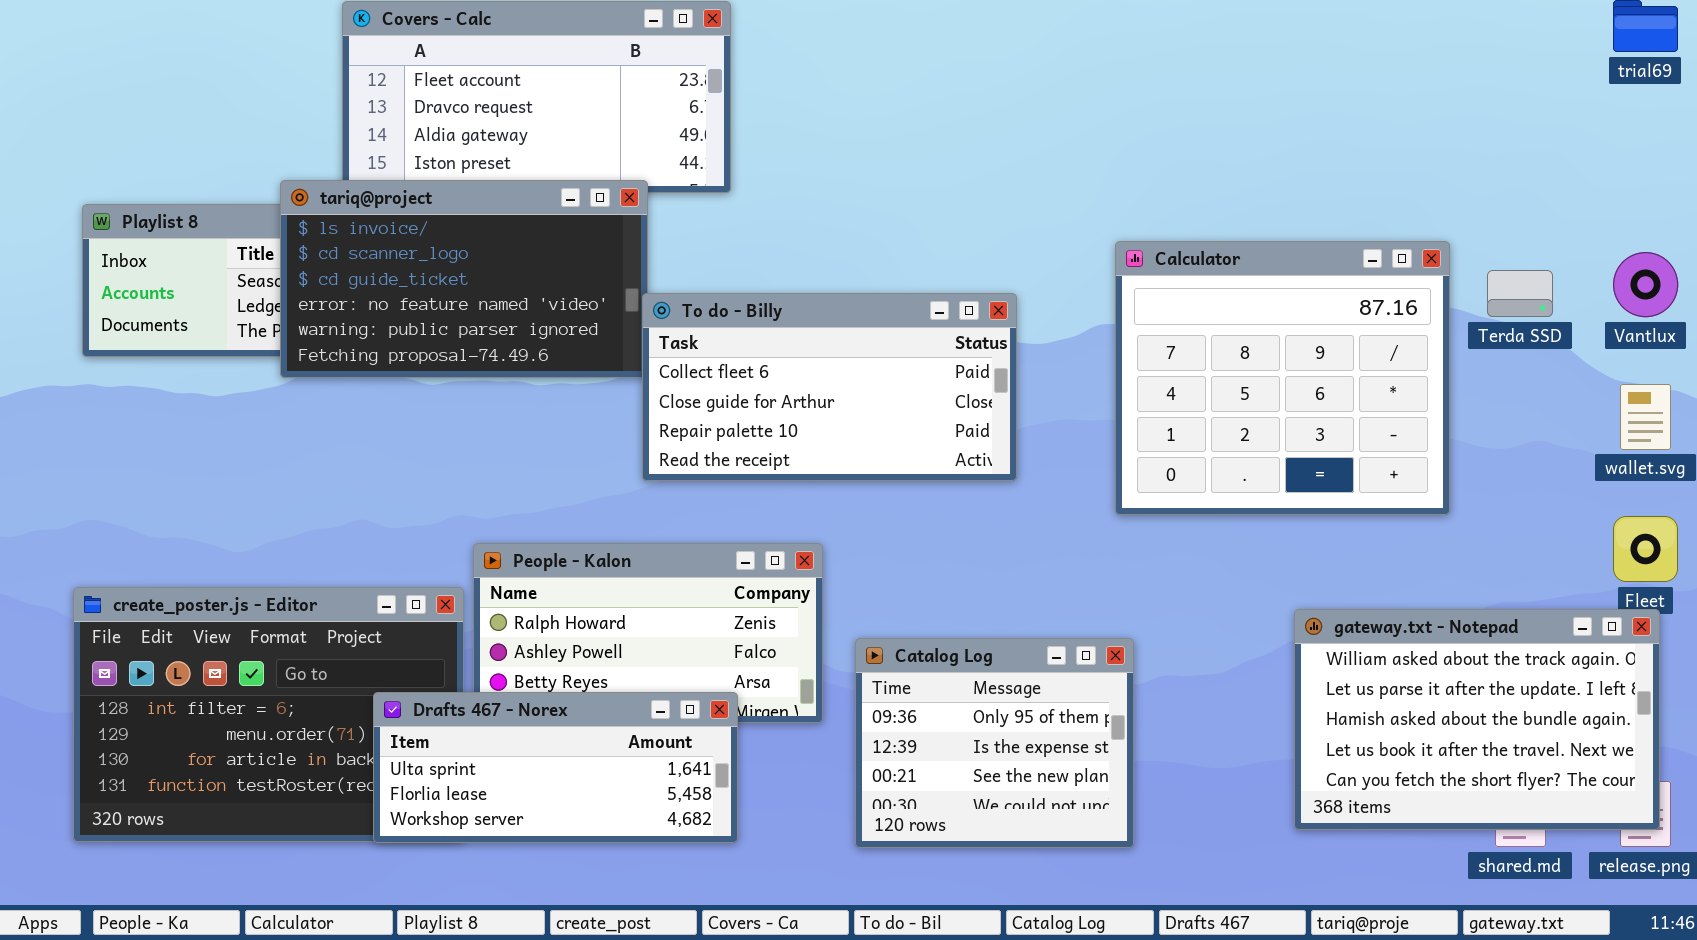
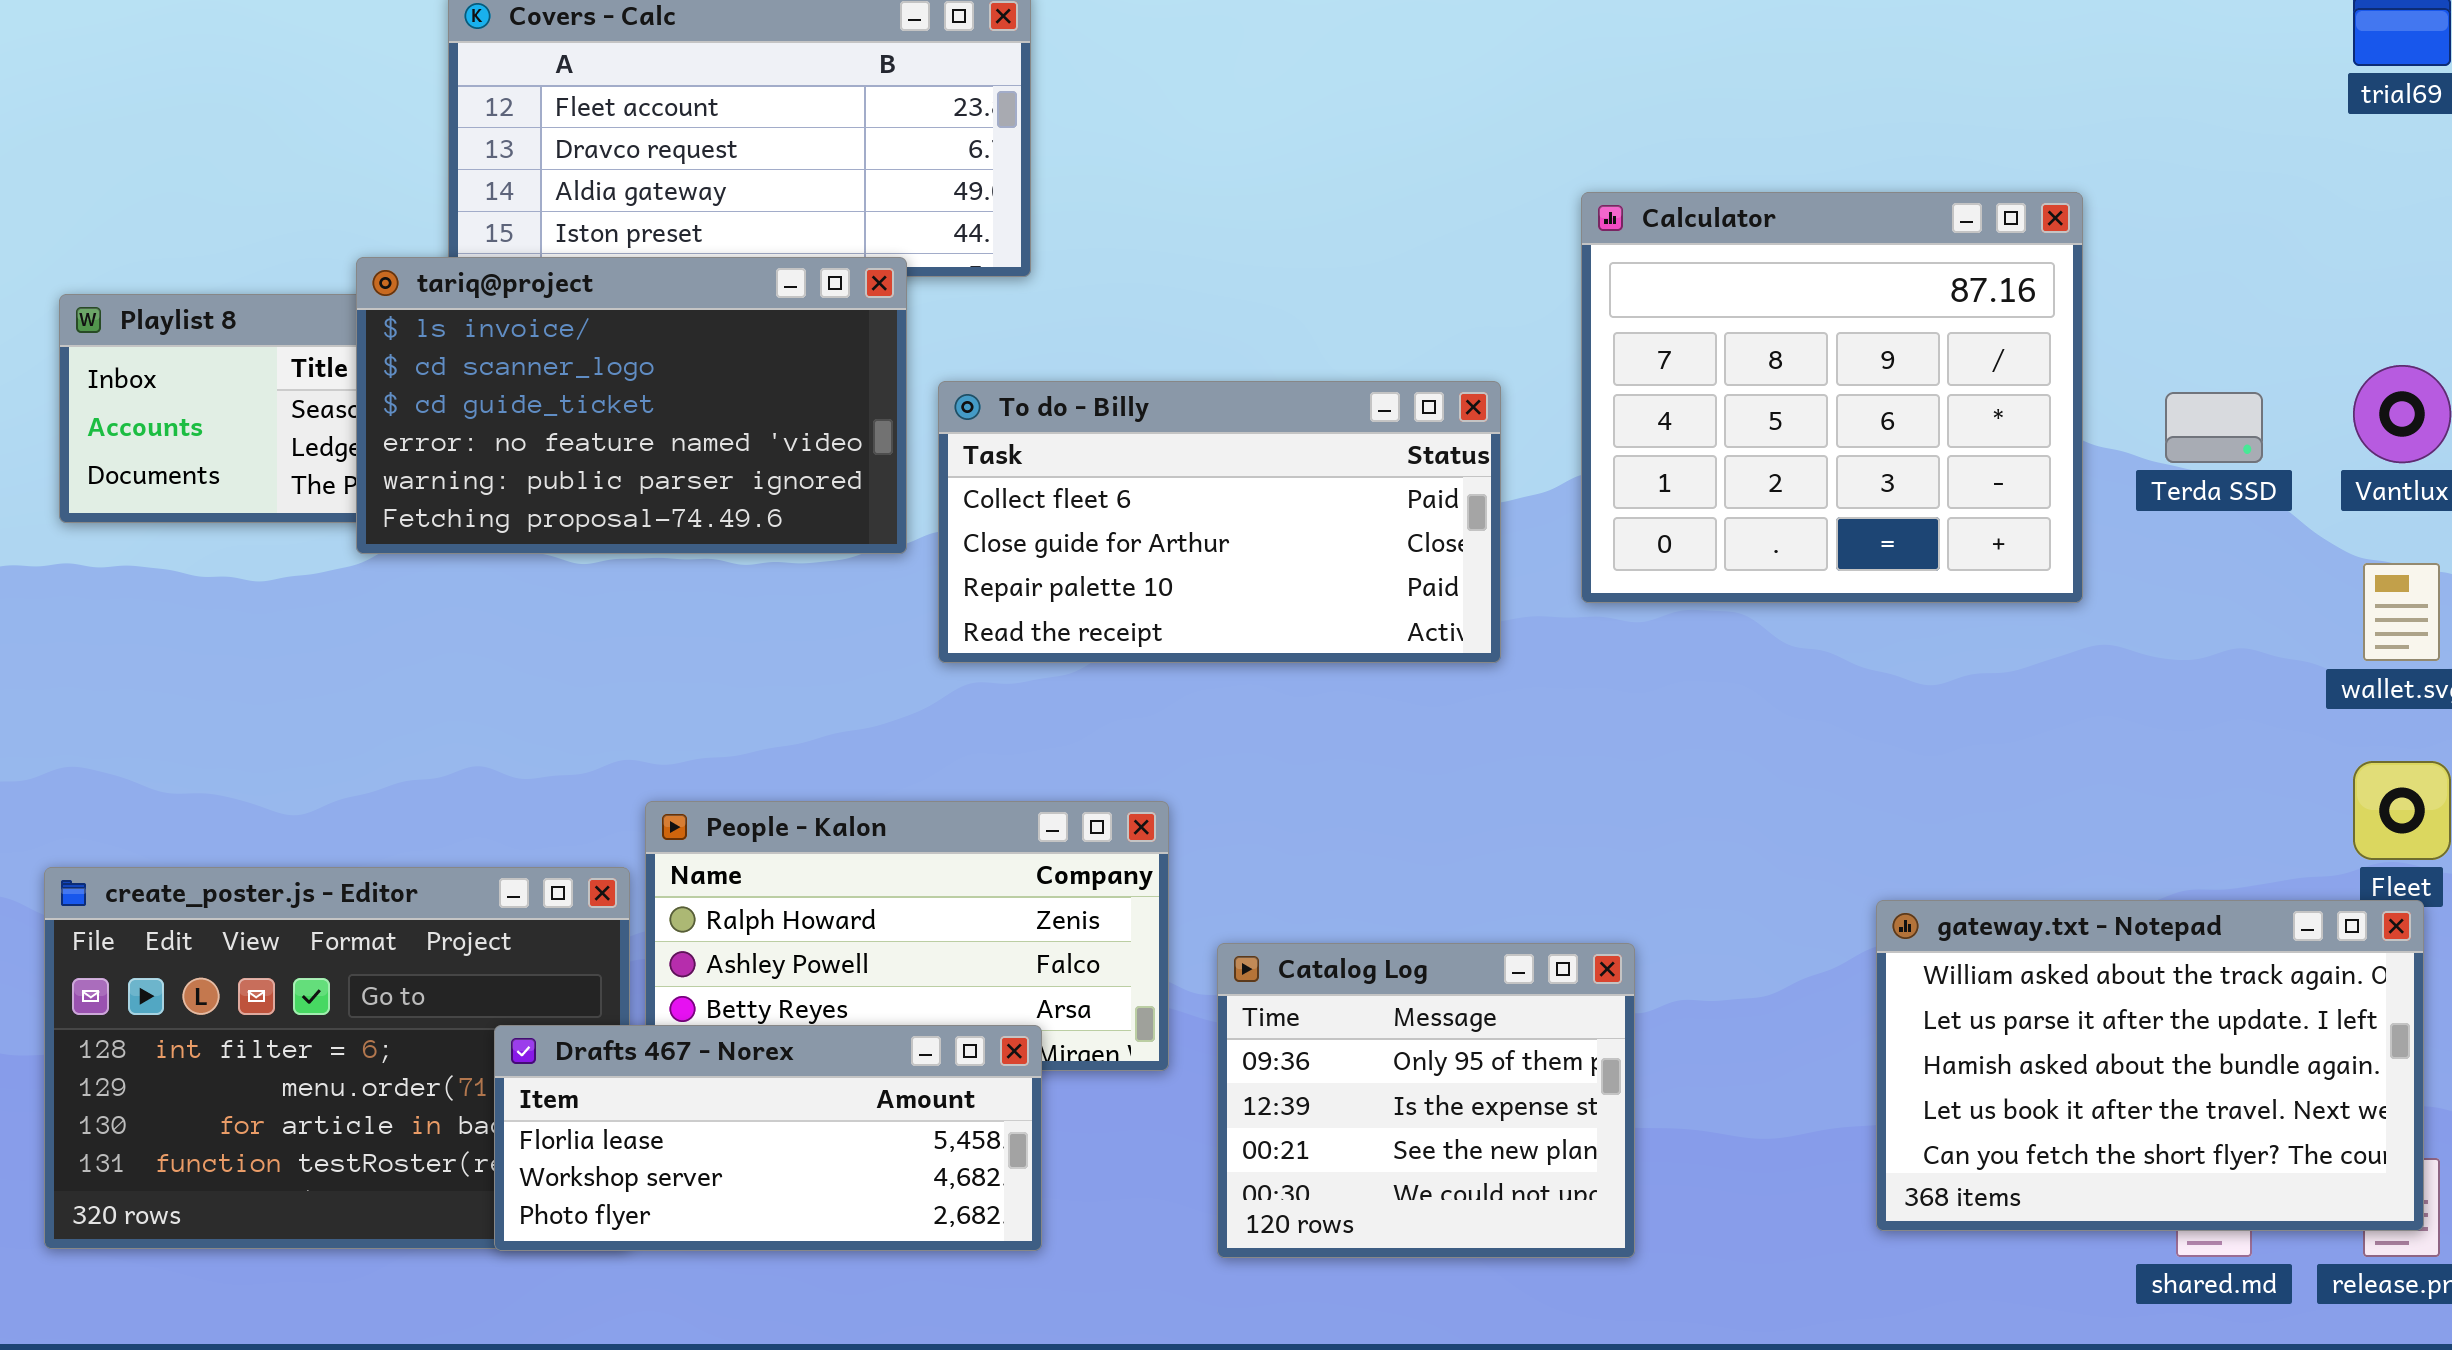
Calculator: [1115,241,1450,515] -> [1581,192,2083,603], moved
To do - Billy: [642,293,1017,481] -> [938,381,1501,663], moved
Drafts 467 - Norex: [373,692,738,843] -> [494,1025,1042,1251], scrolled down 1 row

